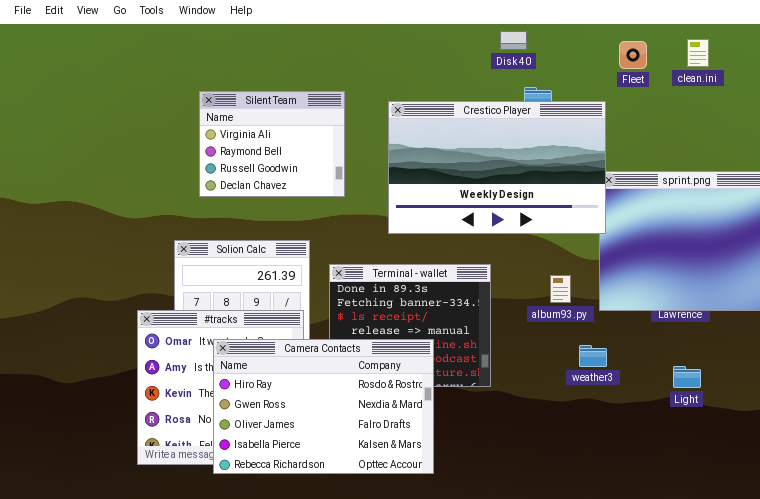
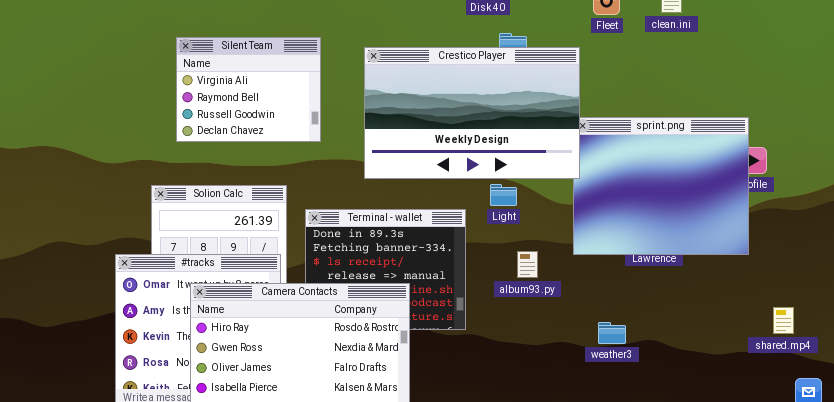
album93.py: [550,275,571,303] -> [517,251,538,278], moved
weather3: [579,345,607,367] -> [598,322,626,344], moved
Light: [673,366,701,388] -> [490,184,517,206], moved

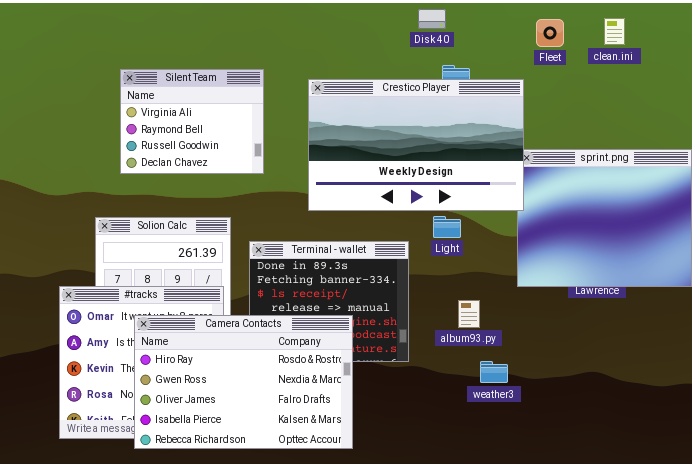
album93.py: [517,251,538,278] -> [458,300,480,328], moved
weather3: [598,322,626,344] -> [480,361,508,383], moved

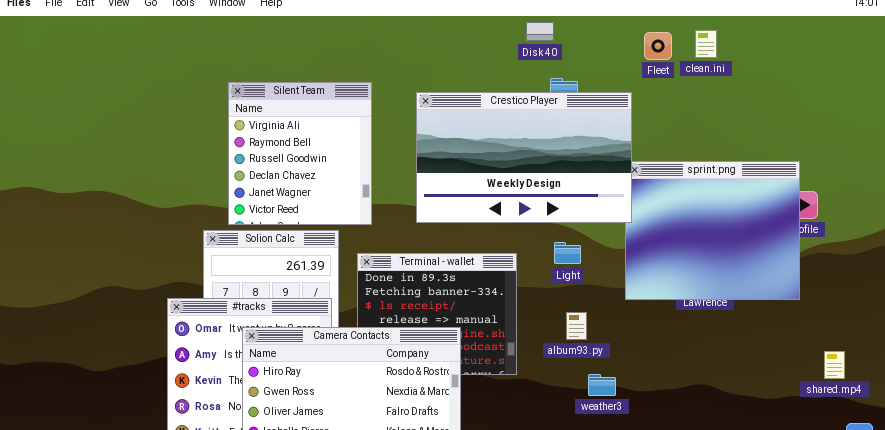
clean.ini: [604,18,625,45] -> [695,30,717,58], moved
Silent Team: [120,69,264,174] -> [228,82,372,225], resized
Light: [433,216,461,238] -> [554,242,581,264], moved

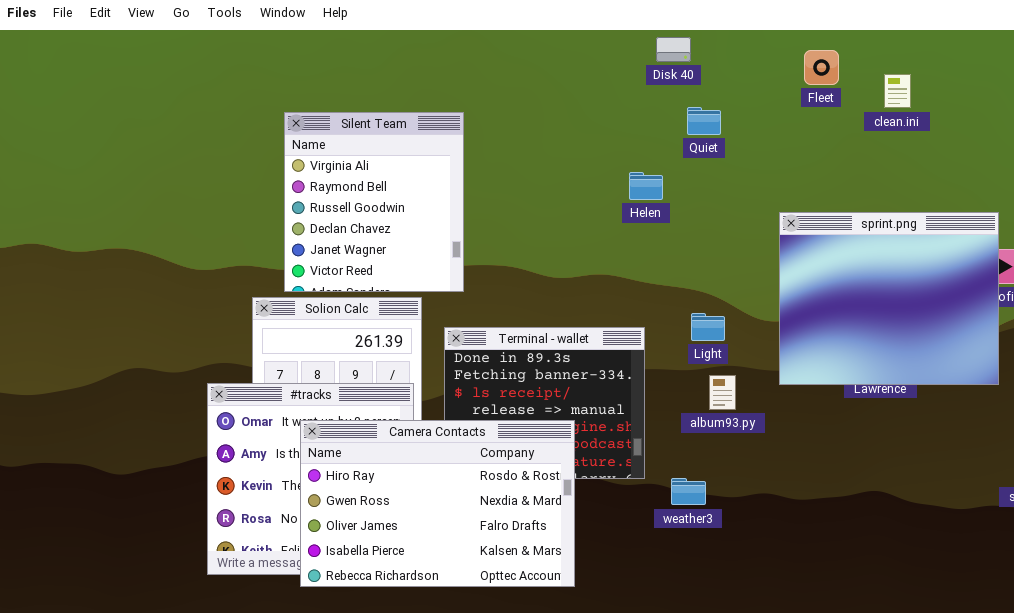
clean.ini: [695,30,717,58] -> [884,74,911,108], moved
Crestico Player: [416,92,632,223] -> none, closed
album93.py: [566,312,587,340] -> [709,375,736,410], moved
weather3: [588,374,616,396] -> [671,478,706,505], moved

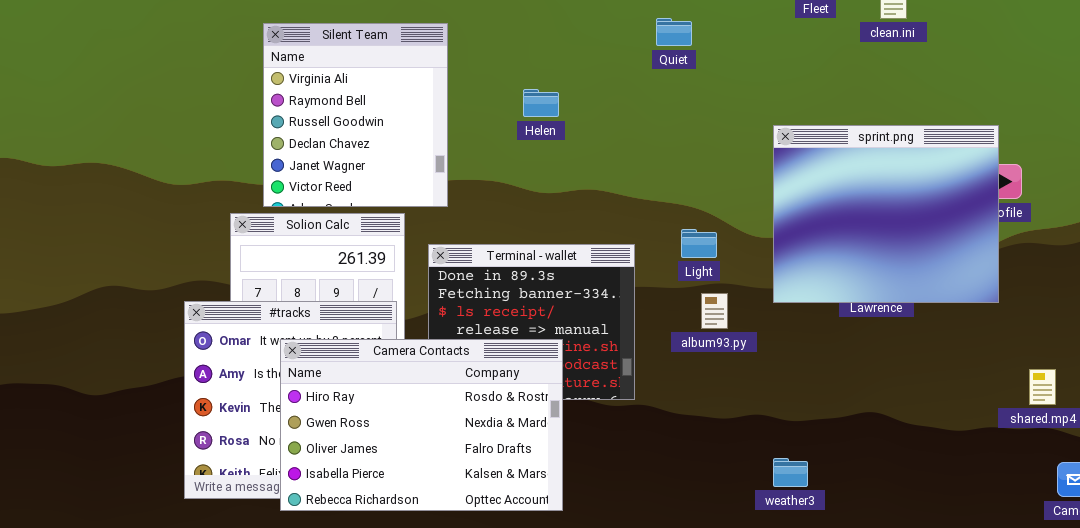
Quiet: [687,107,721,135] -> [656,18,692,46], moved
Helen: [629,172,663,200] -> [523,89,559,117], moved
weather3: [671,478,706,505] -> [773,458,808,487], moved

